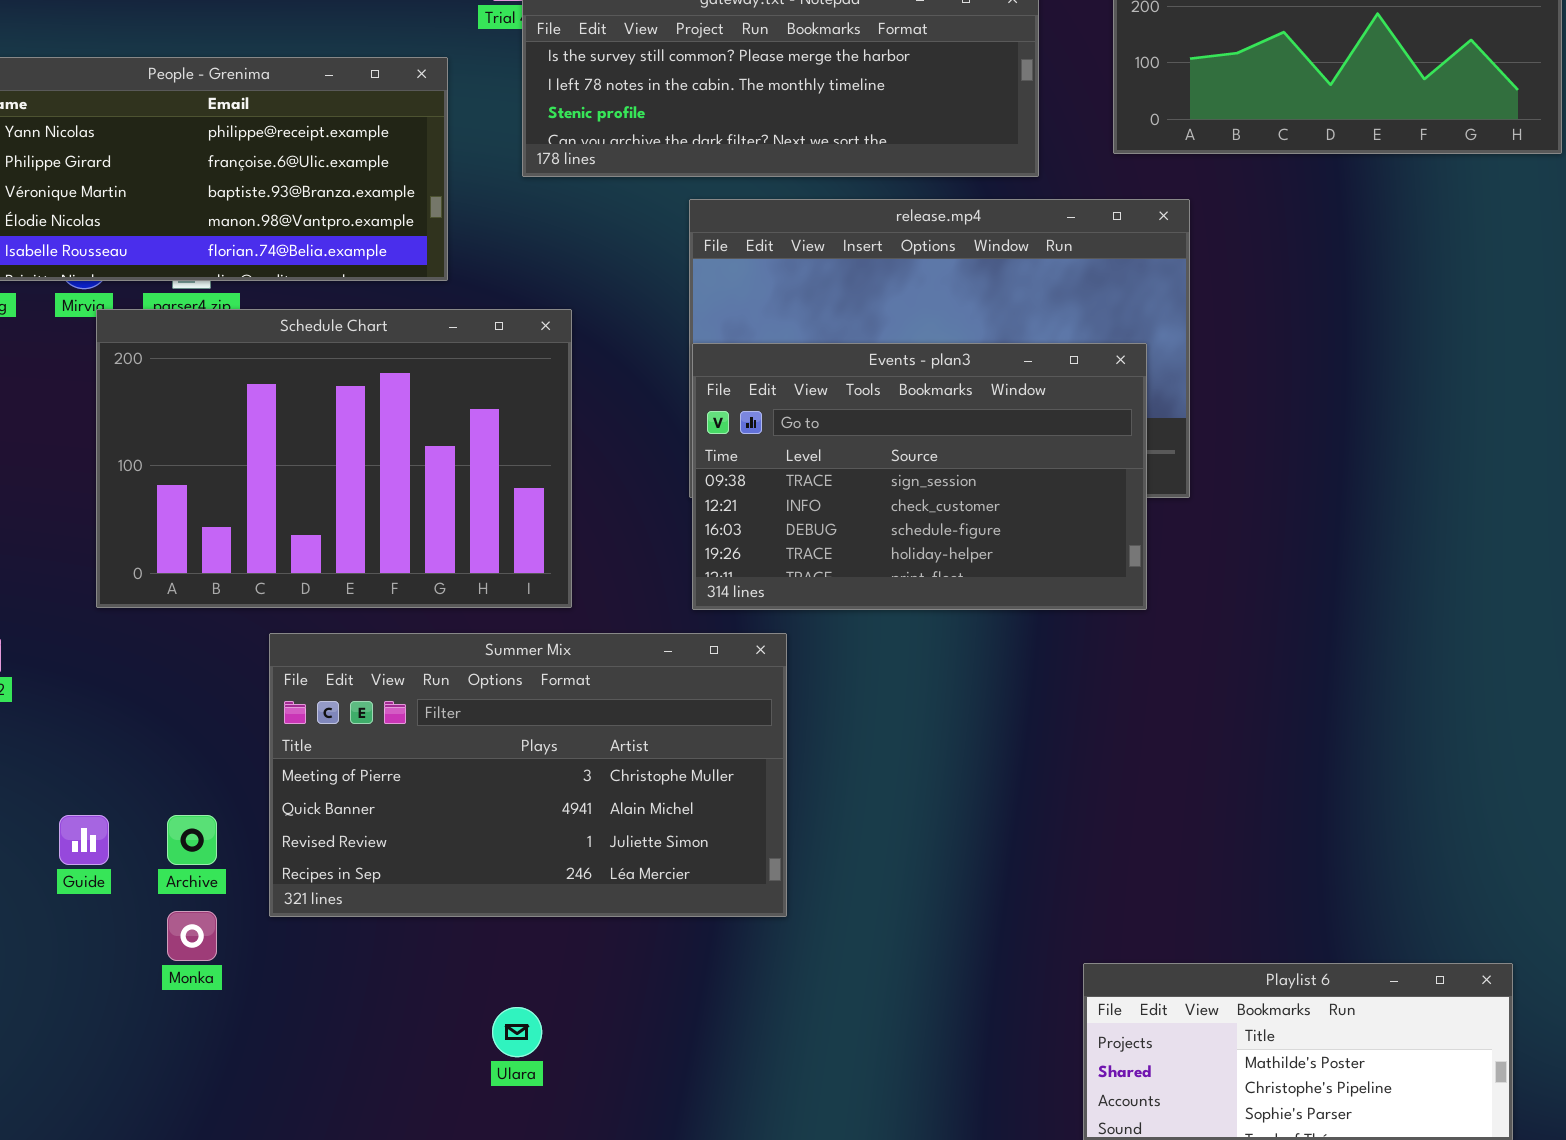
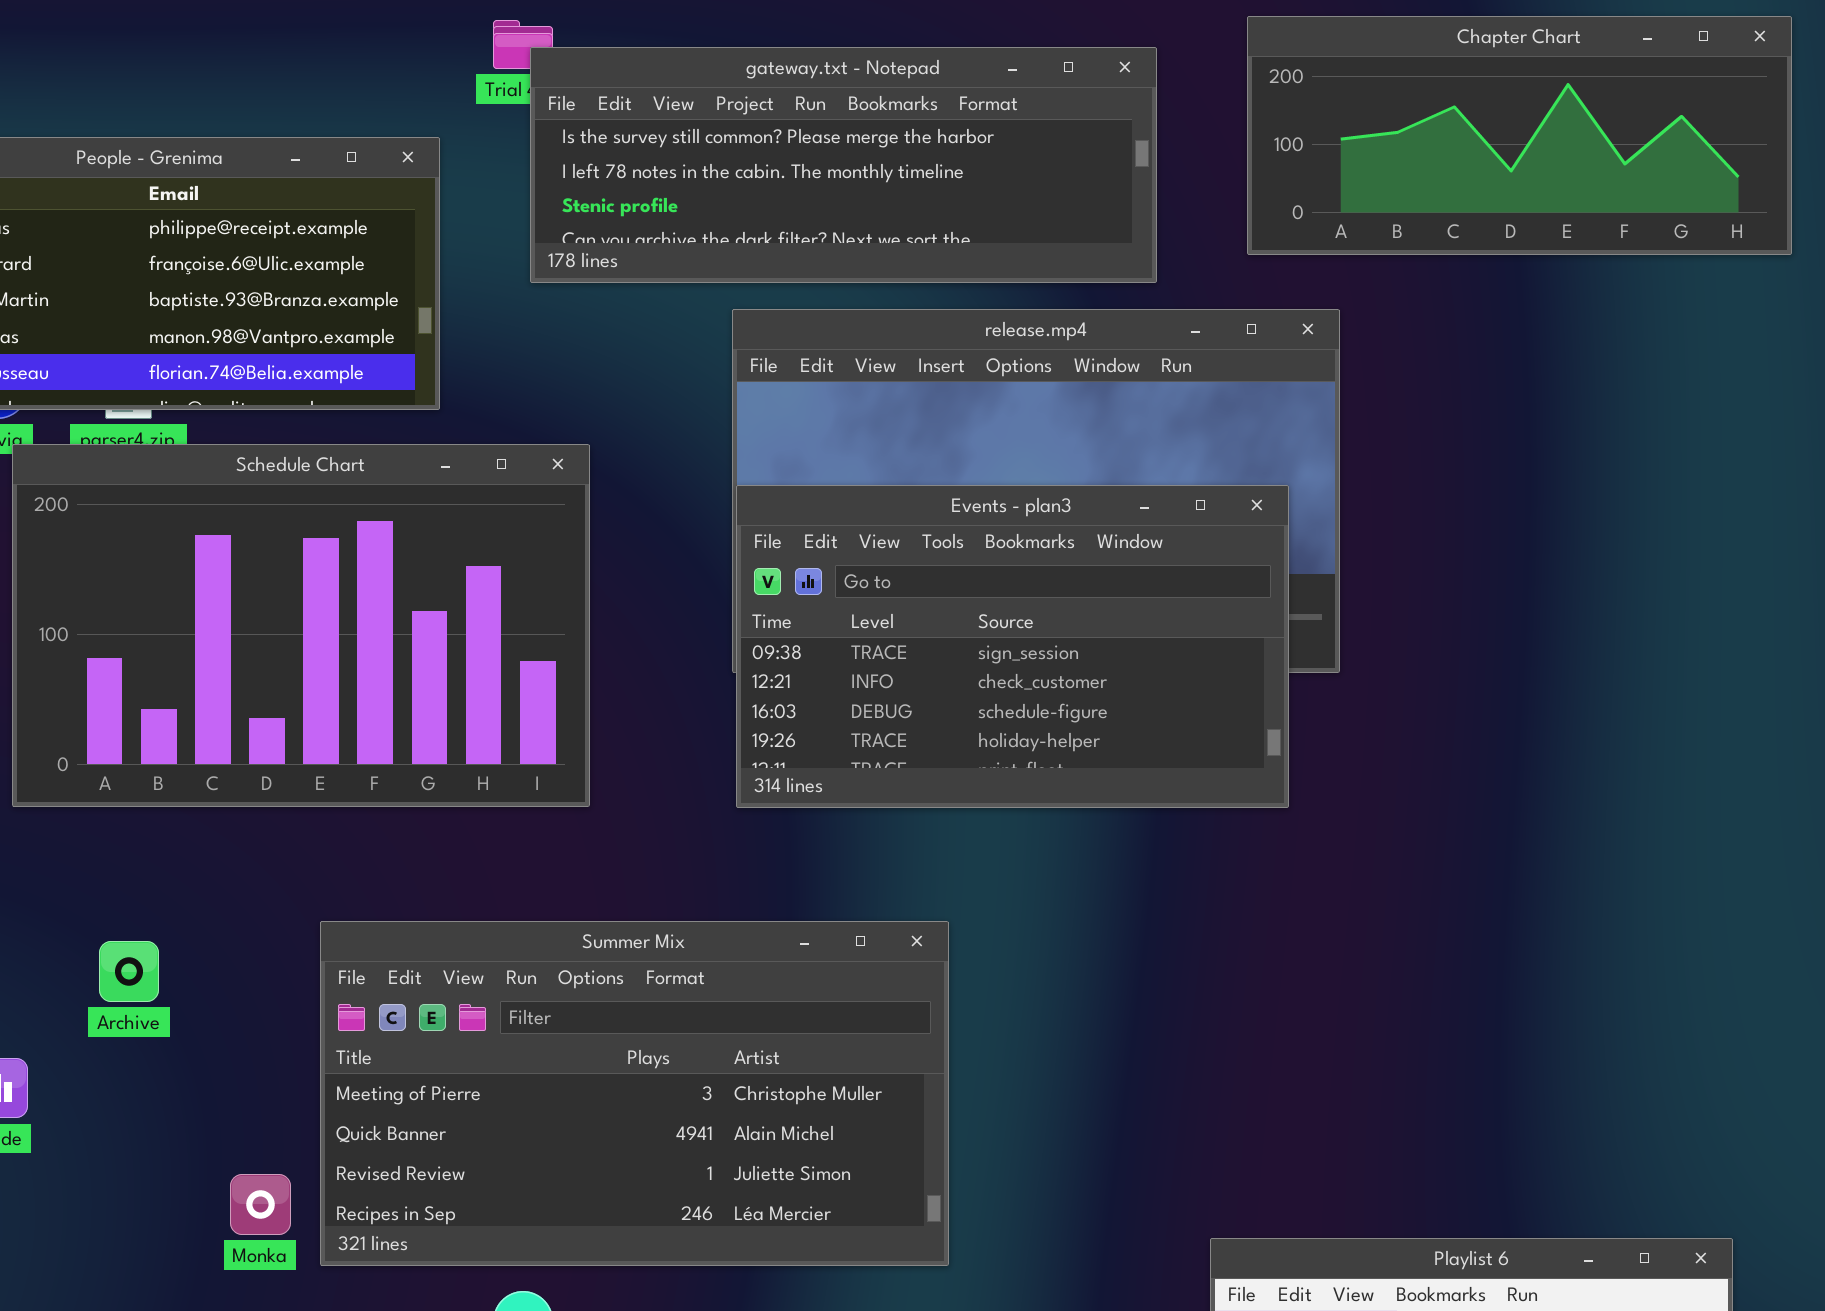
Summer Mix: [269,633,787,917] -> [320,921,949,1266], moved
Archive: [167,815,217,865] -> [99,941,159,1002], moved
Monka: [167,911,217,961] -> [230,1174,291,1235], moved

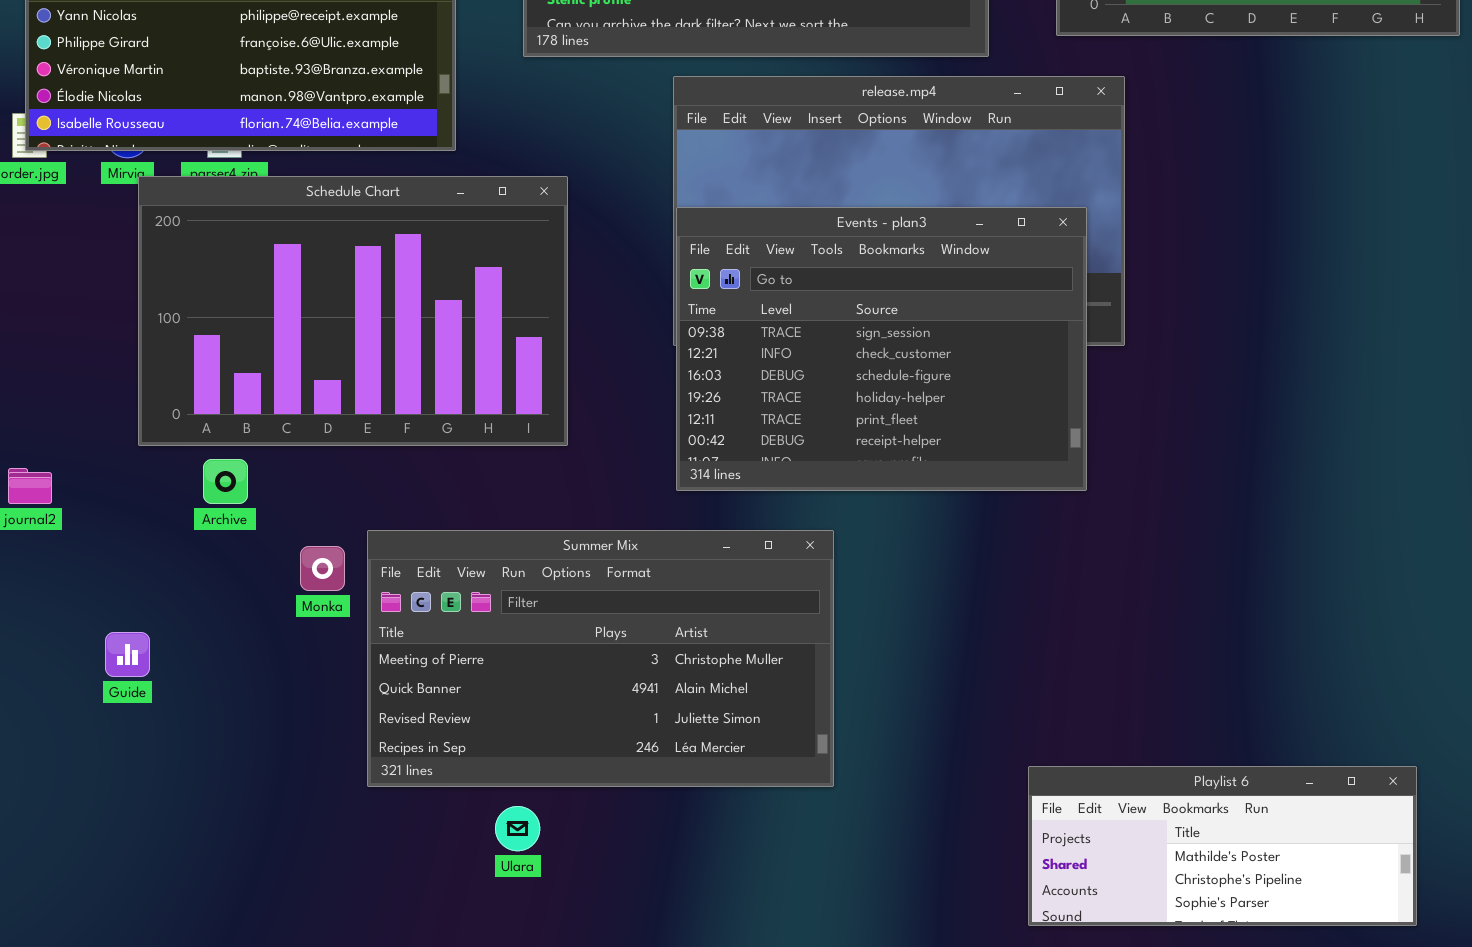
Events - plan3: [736,485,1289,808] -> [676,207,1087,491], resized
Archive: [99,941,159,1002] -> [203,459,248,504], moved
Monka: [230,1174,291,1235] -> [300,546,345,591], moved

